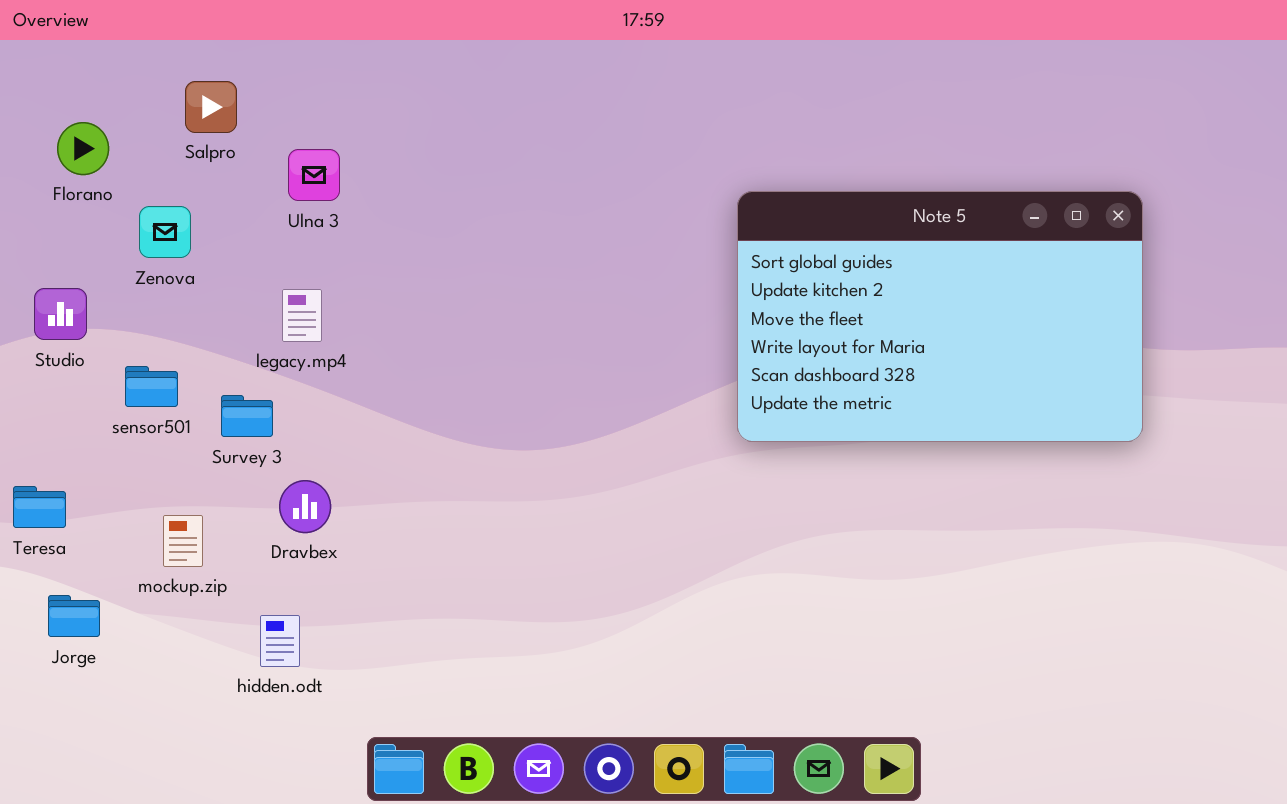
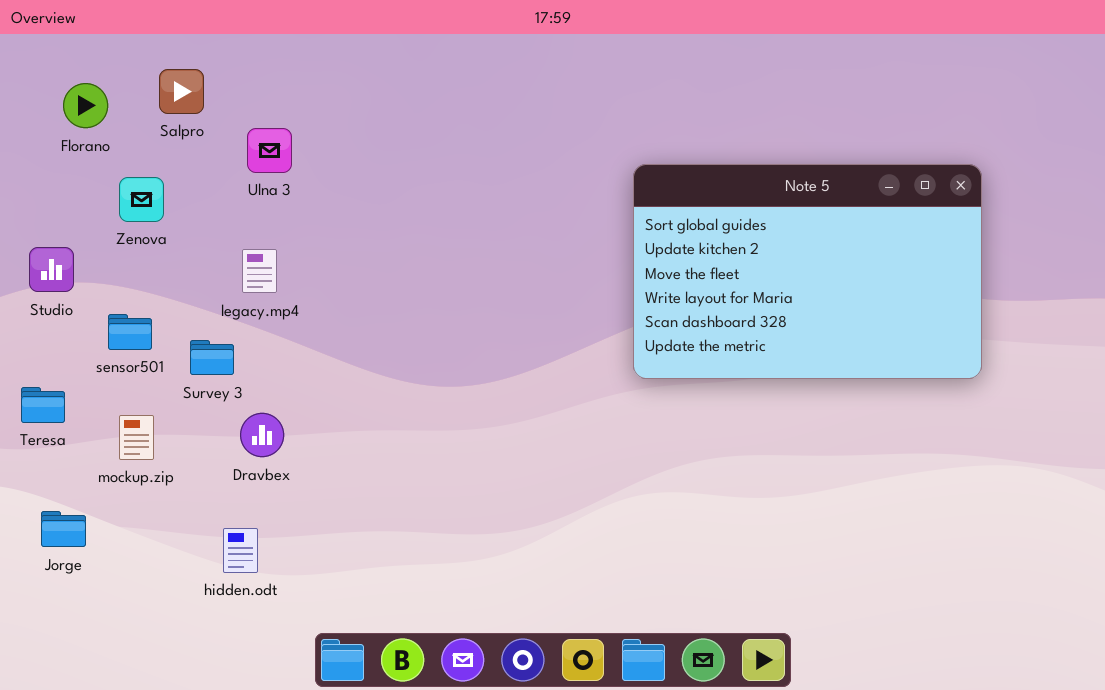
Florano: [57,122,109,175] -> [63,83,108,128], moved
Teresa: [13,486,66,528] -> [21,387,65,423], moved
mockup.zip: [163,515,203,567] -> [119,415,154,460], moved

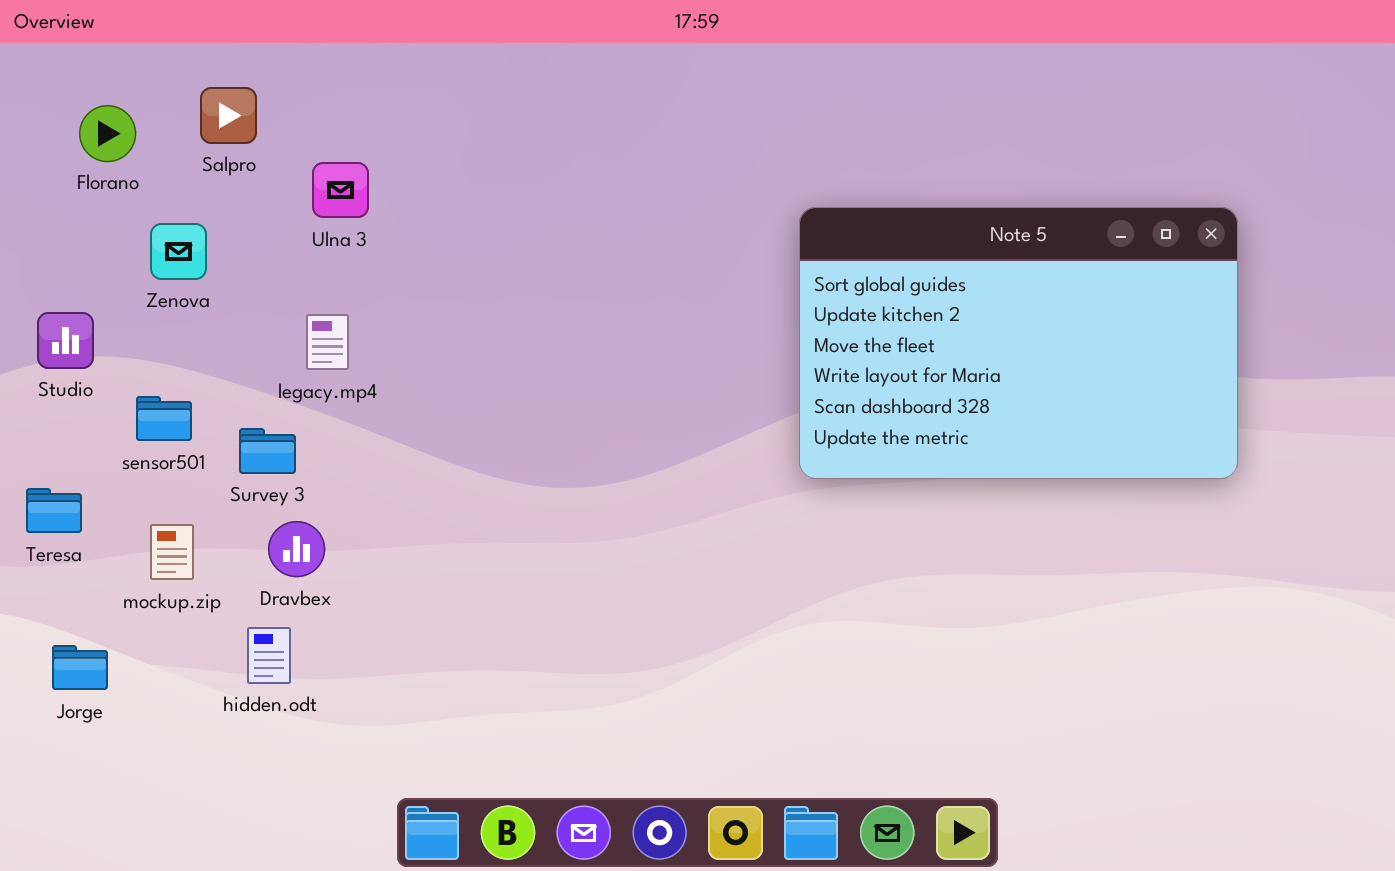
Dravbex: [240,413,284,457] -> [268,521,325,577], moved
hidden.odt: [223,528,258,573] -> [247,627,291,684], moved

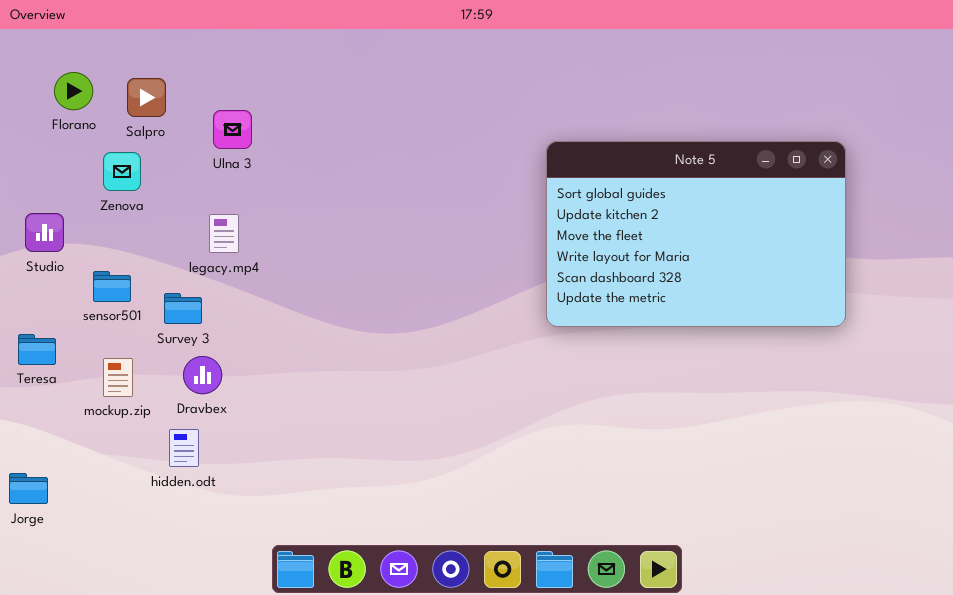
Salpro: [200,87,257,144] -> [127,78,166,117], moved
Jorge: [52,645,108,690] -> [9,473,48,504], moved

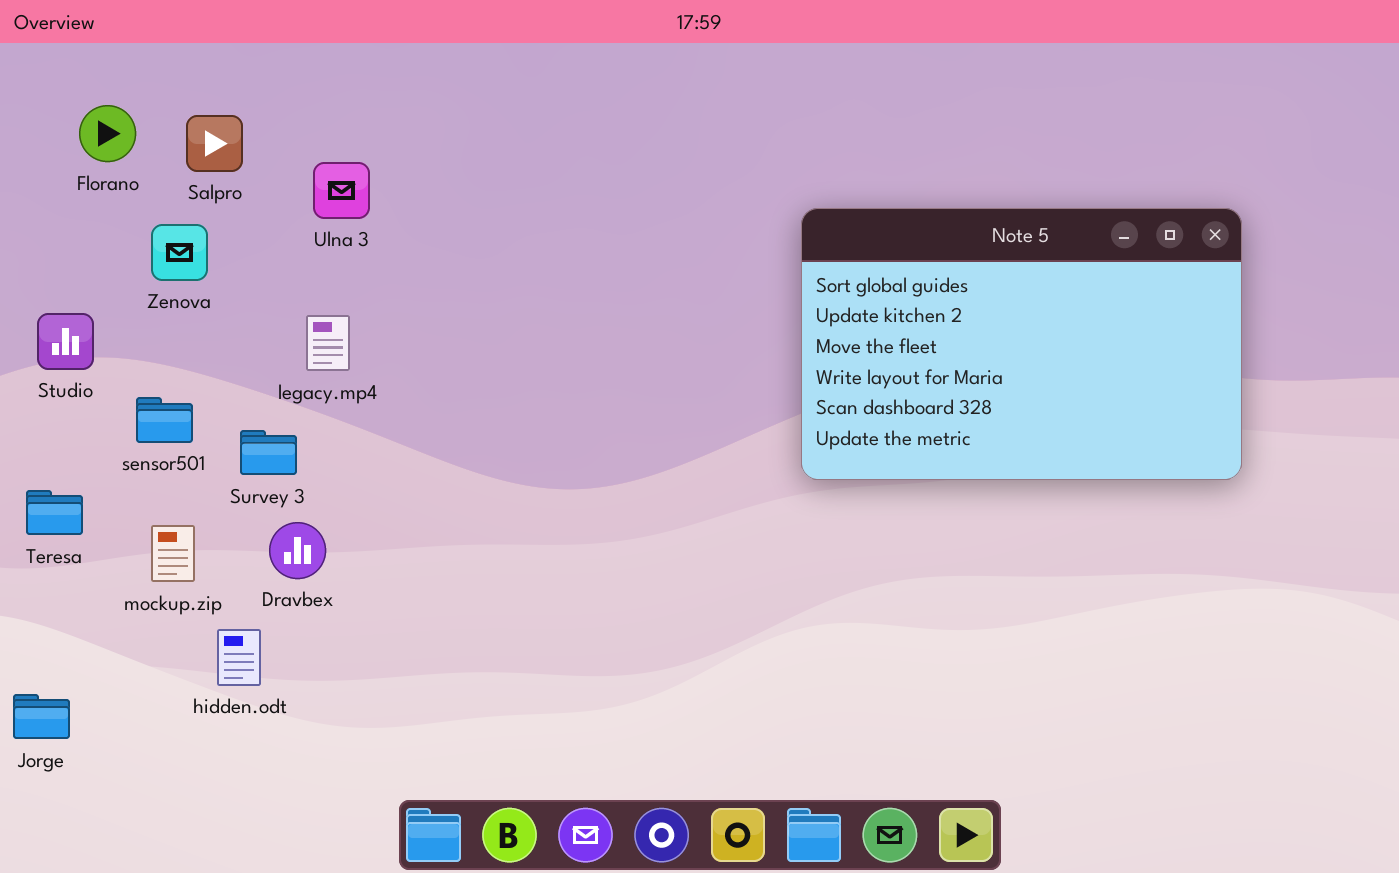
hidden.odt: [169,429,199,467] -> [217,629,261,686], moved

